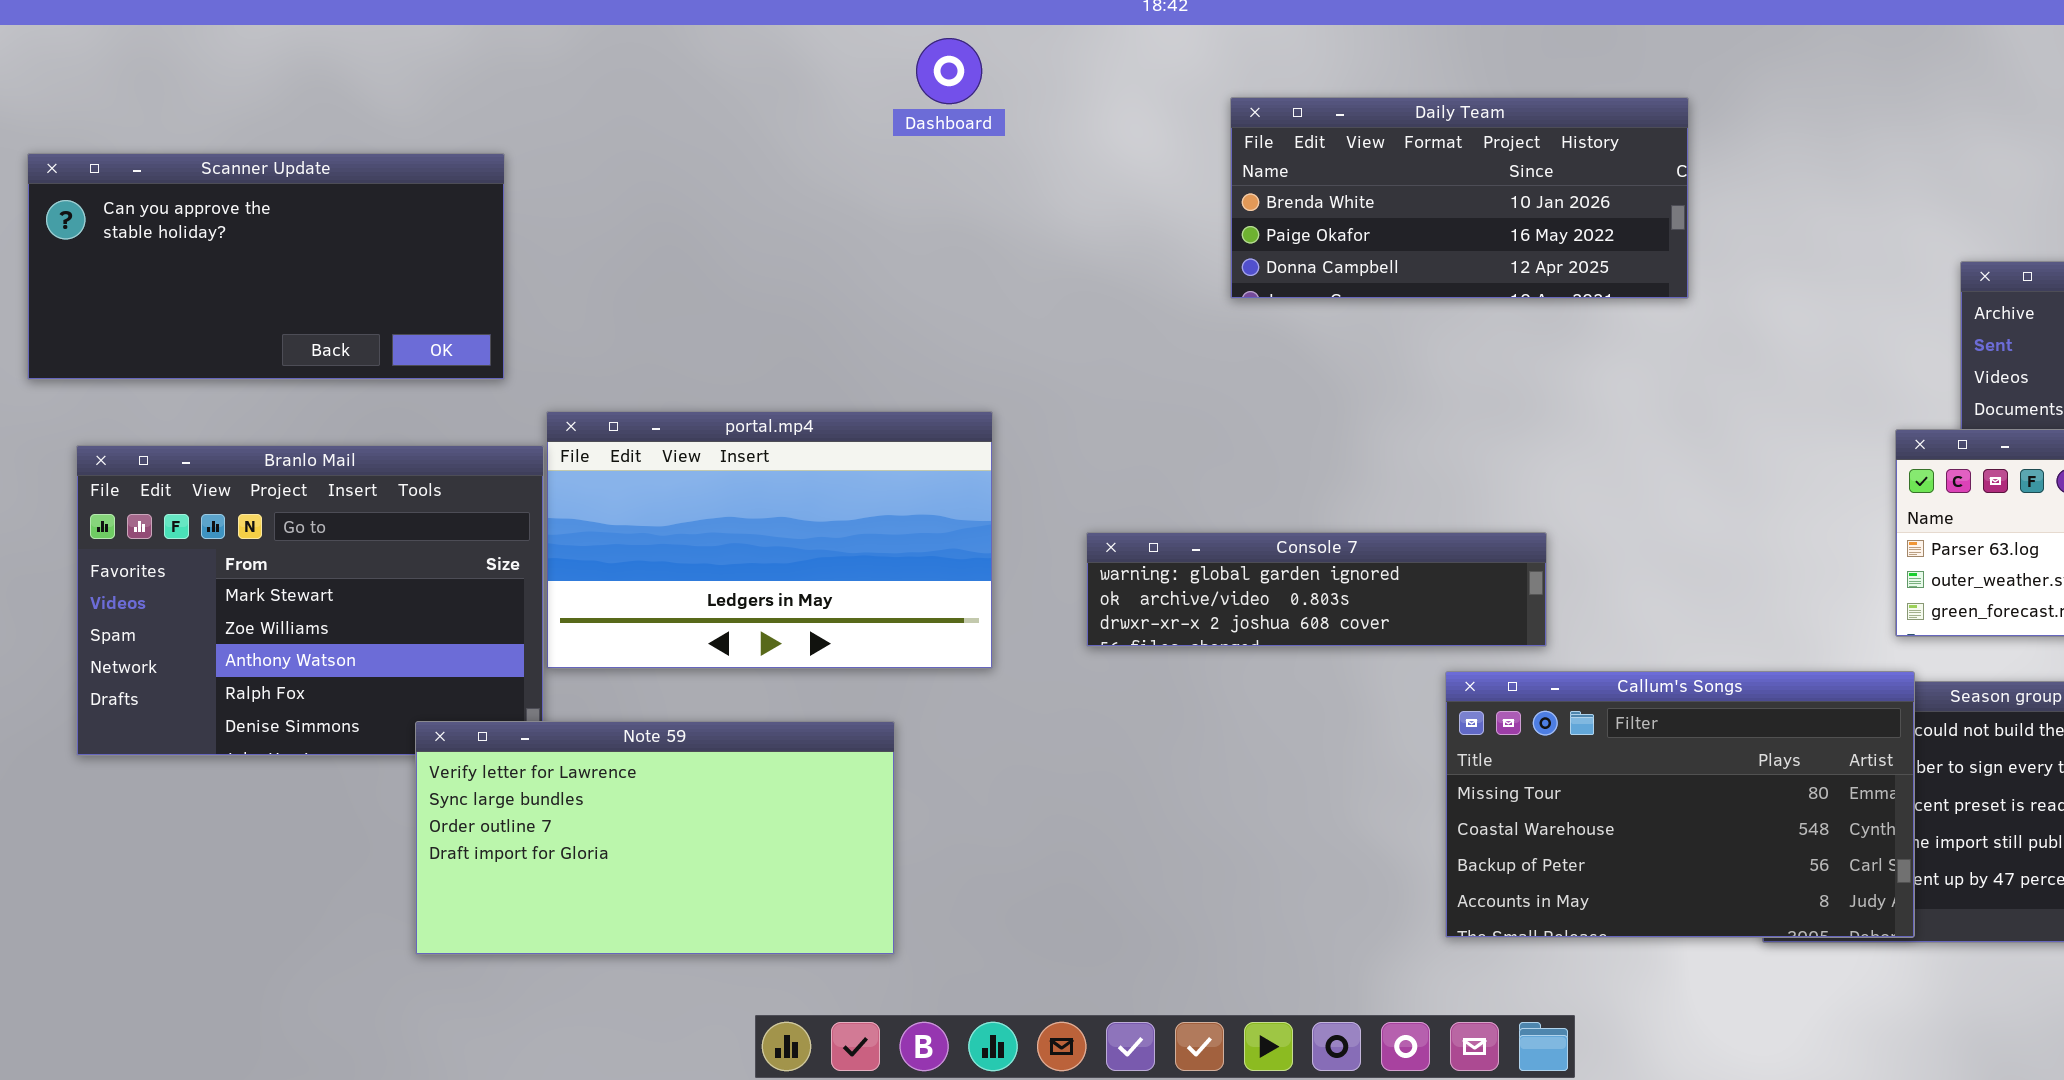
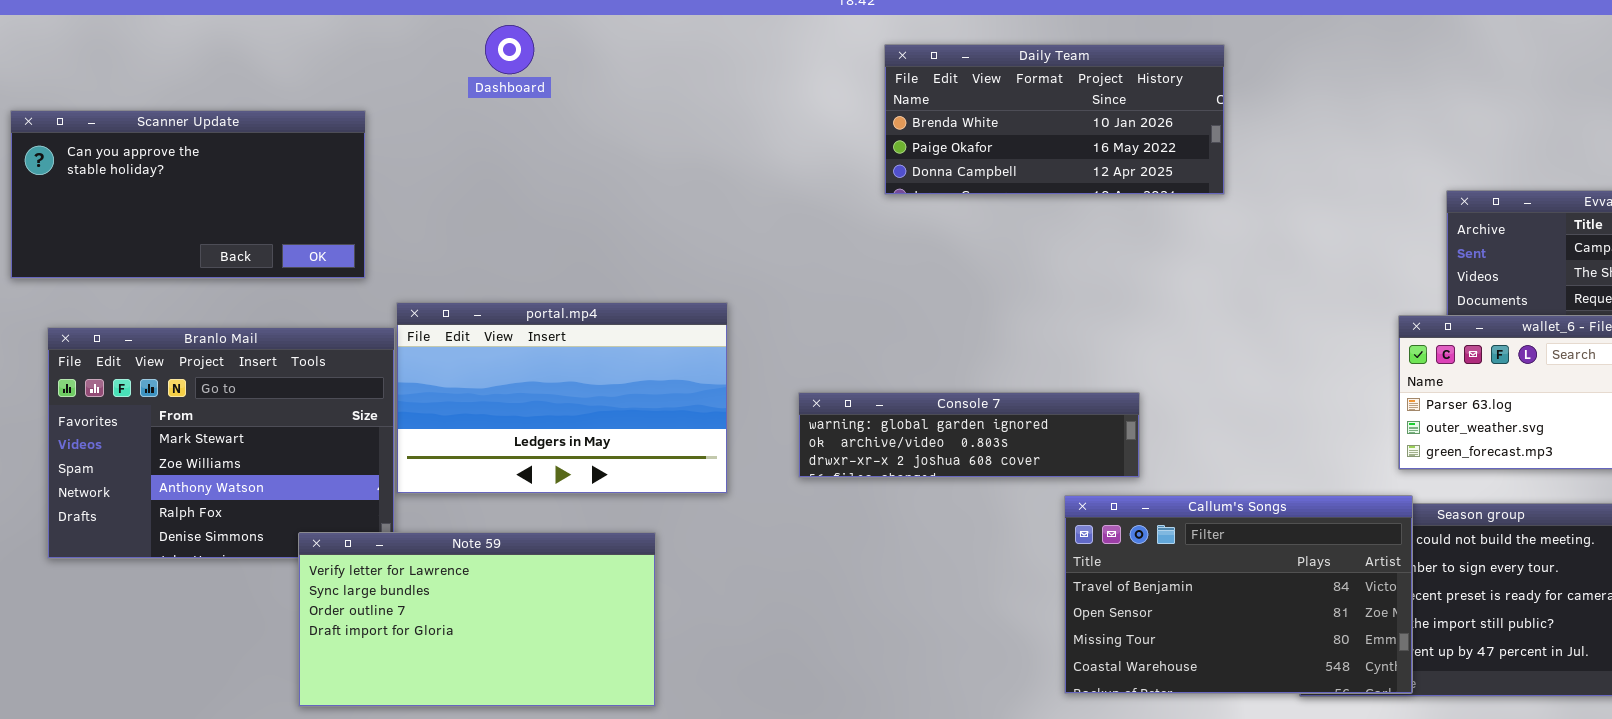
Dashboard: [916,38,982,104] -> [485,25,534,74], moved
Daily Team: [1230,97,1689,299] -> [884,44,1225,195], moved
Callum's Songs: [1445,671,1915,938] -> [1064,495,1413,694], scrolled up 2 rows

